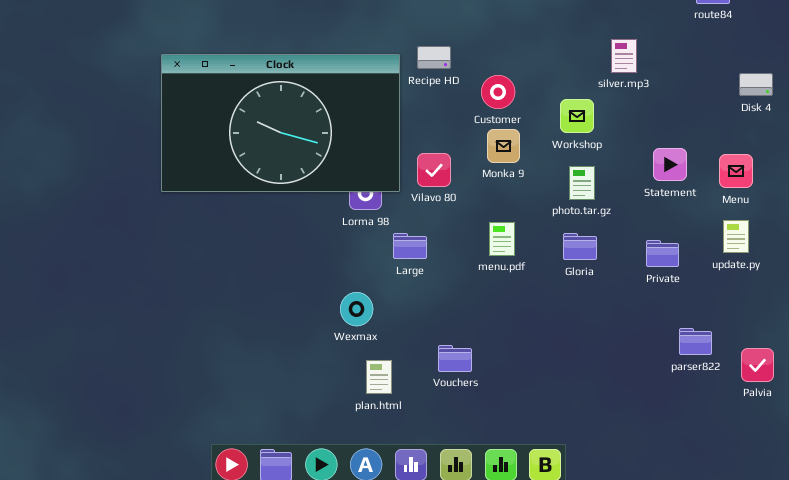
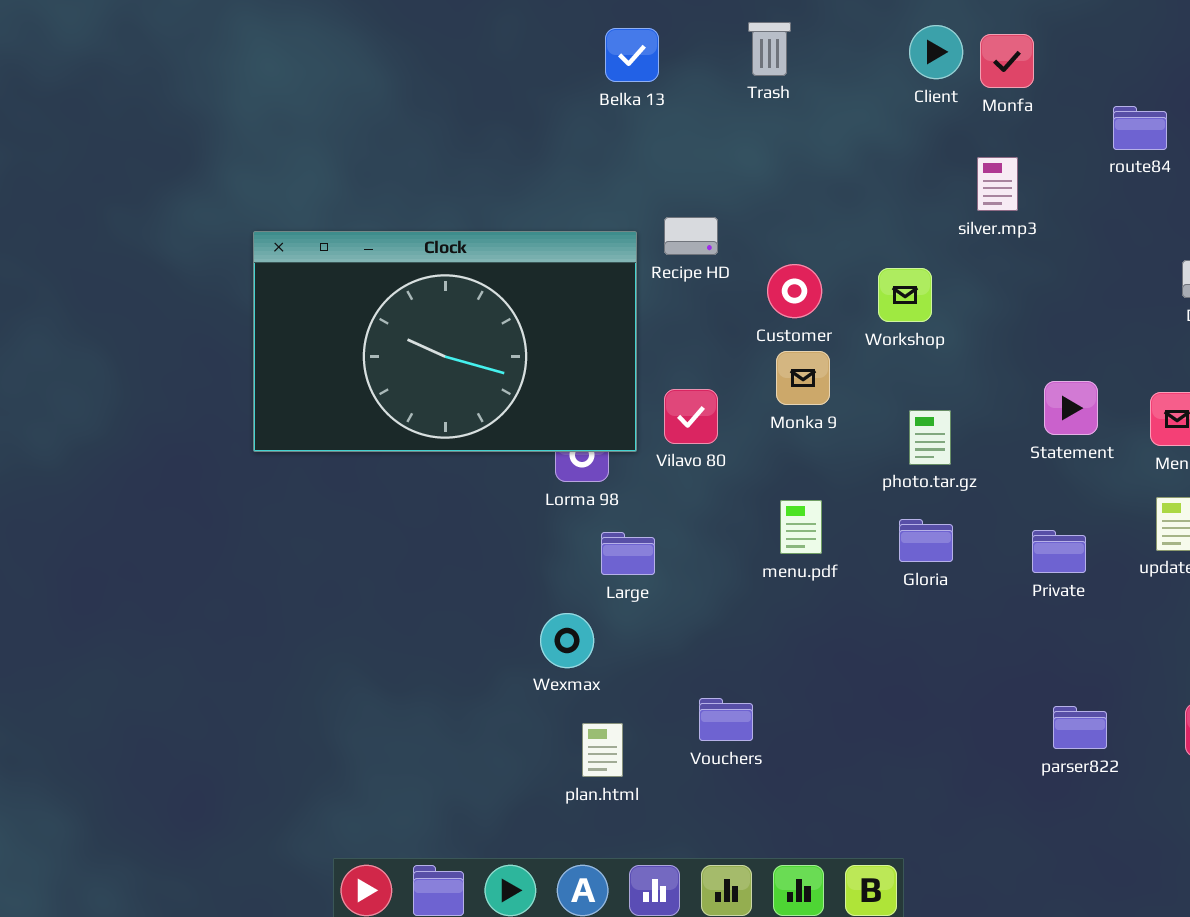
silver.mp3: [611,39,637,73] -> [977,157,1018,211], moved
Workshop: [560,99,594,133] -> [878,268,932,322], moved
Large: [393,233,427,259] -> [601,532,655,575], moved
parser822: [679,328,712,355] -> [1053,706,1107,749], moved

